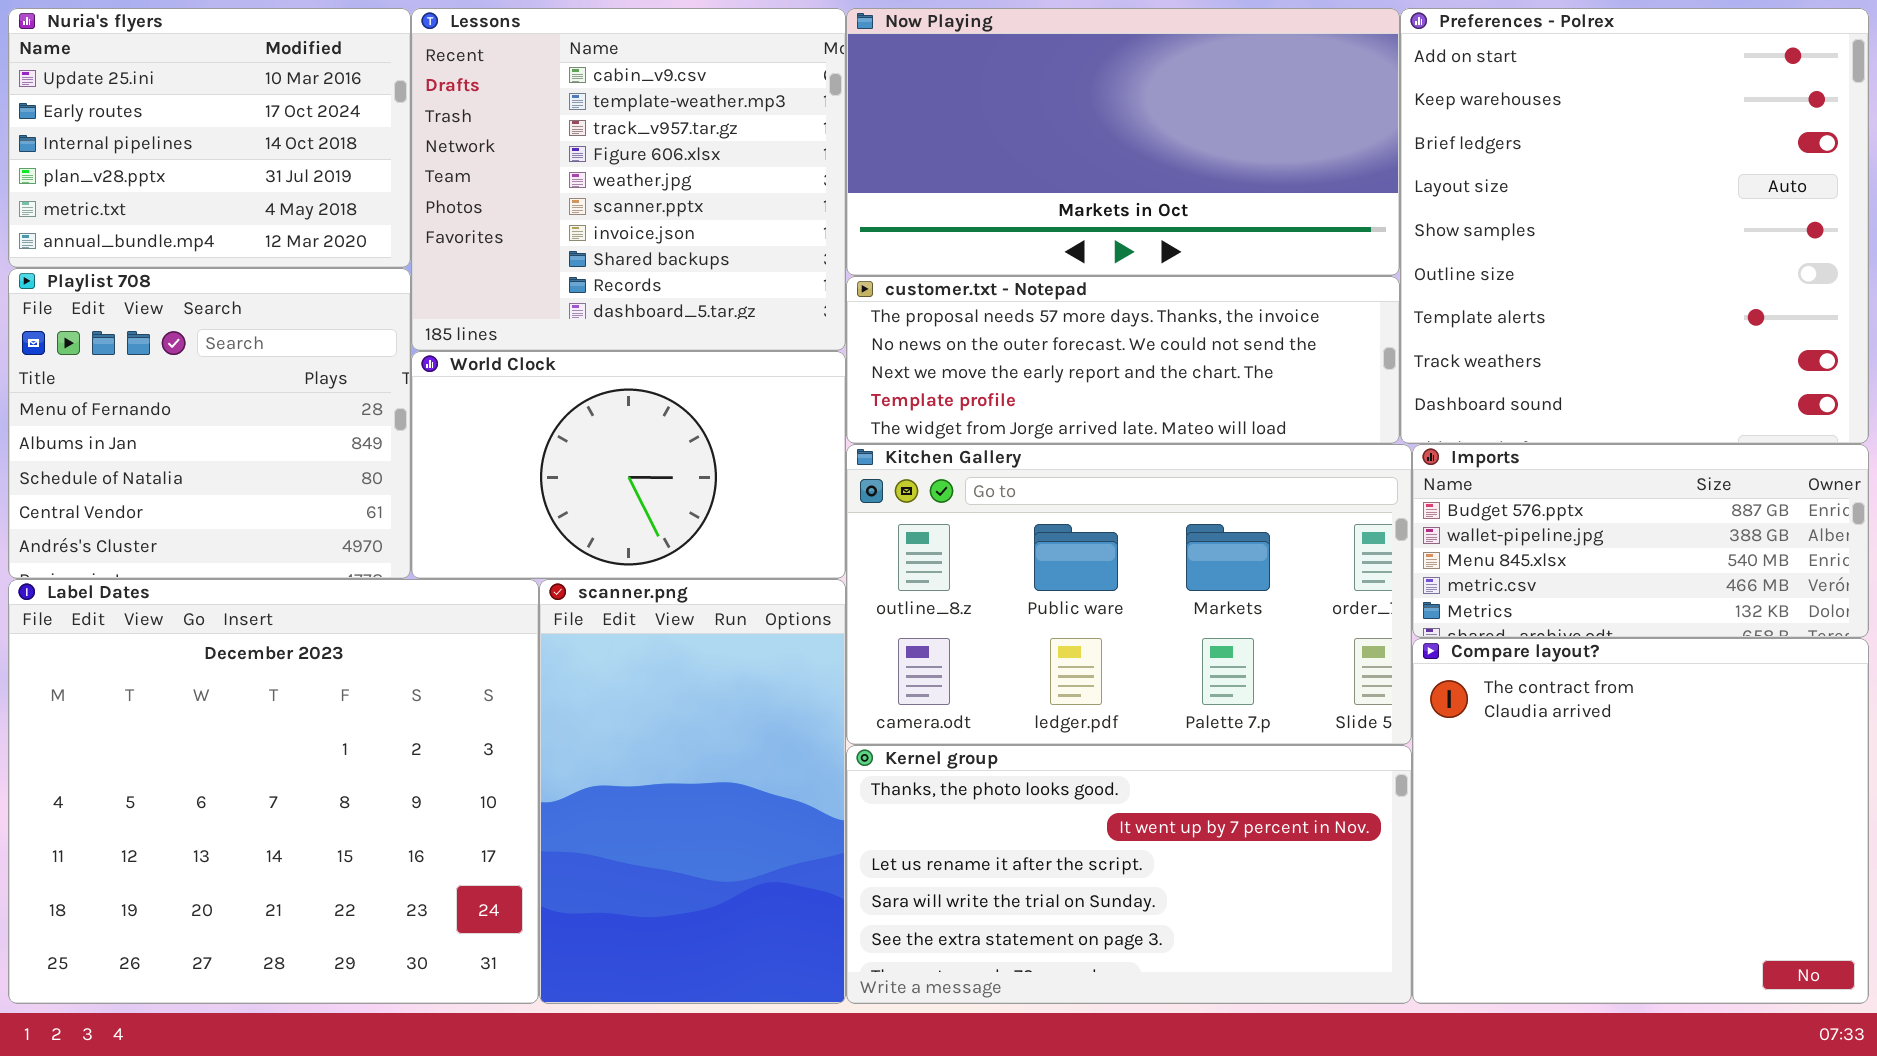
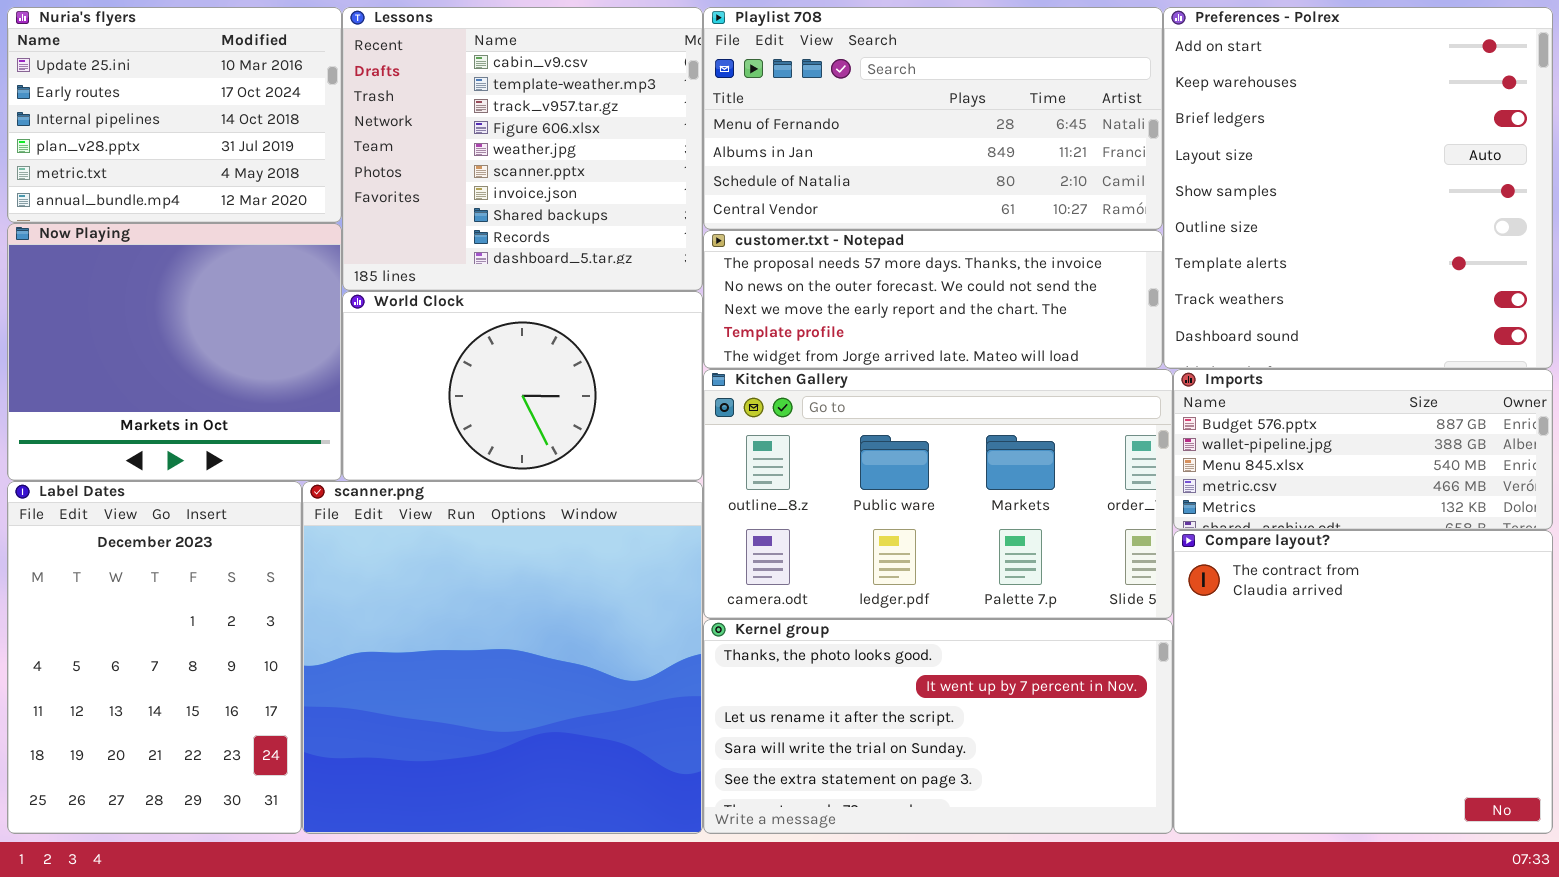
Now Playing: [846,8,1400,276] -> [7,223,342,481], moved, resized
Playlist 708: [8,268,411,579] -> [703,7,1163,230], moved, resized
Label Dates: [8,579,539,1004] -> [7,481,302,834], resized
scanner.png: [539,579,846,1004] -> [302,481,703,834], resized

